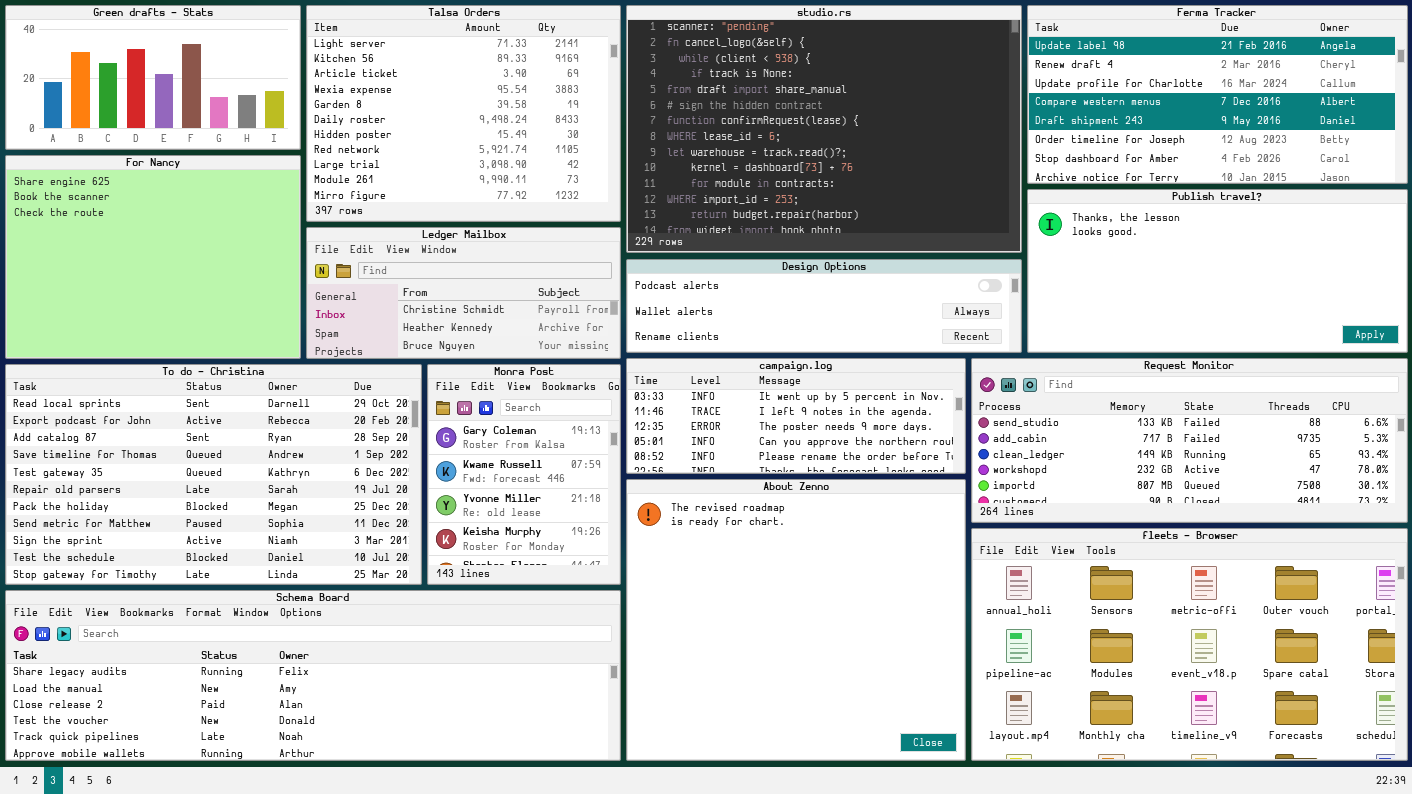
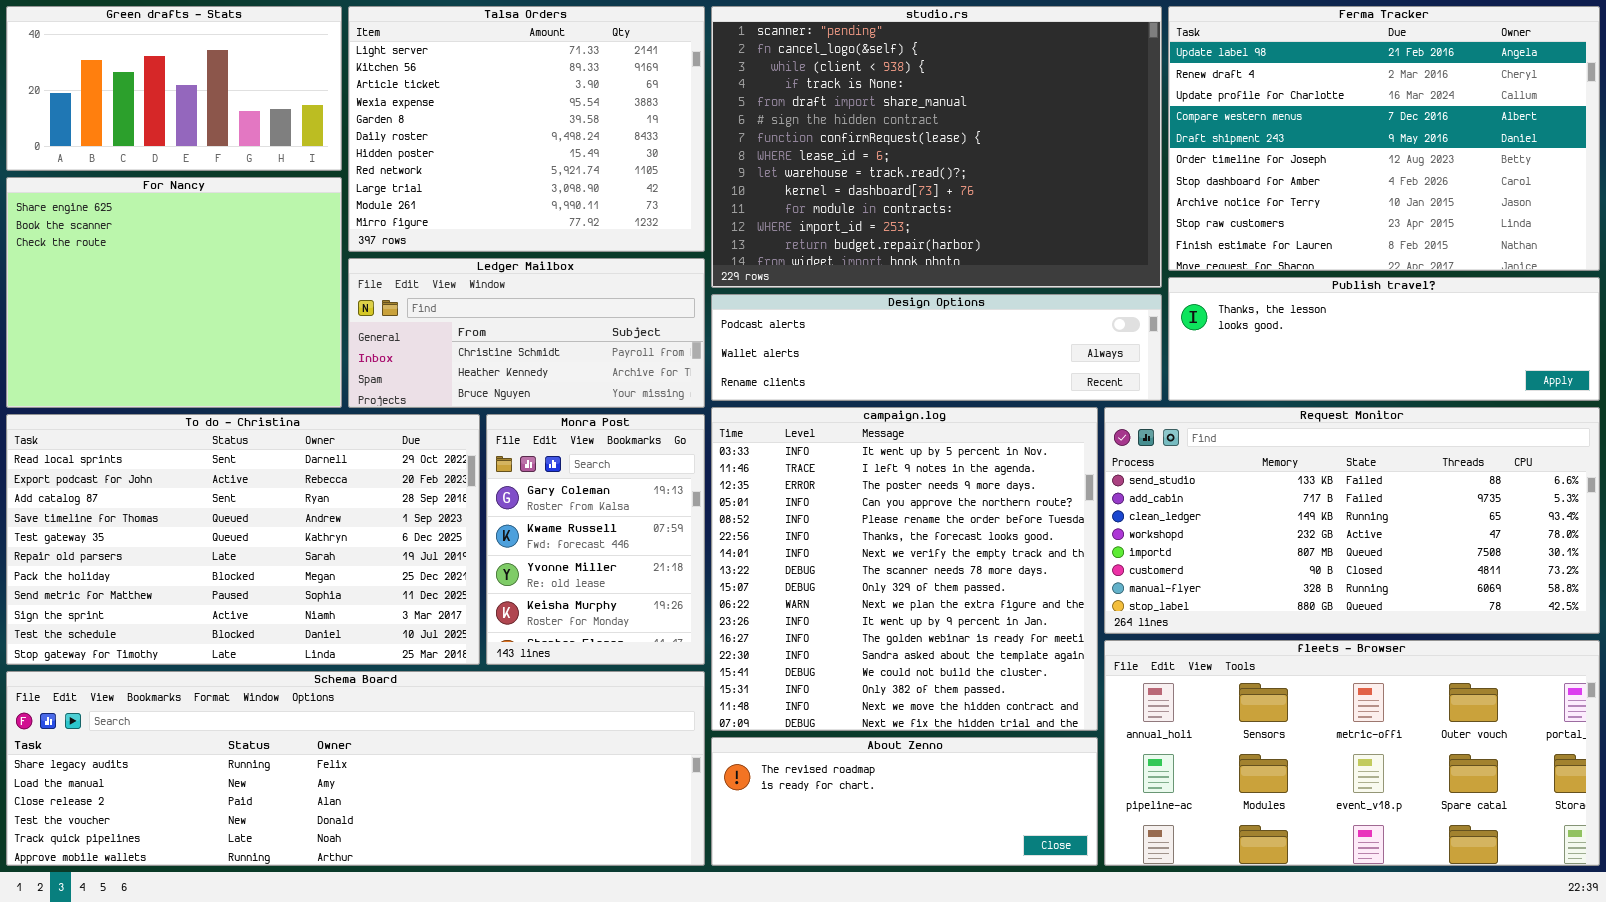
Ferma Tracker: [1027,5,1408,184] -> [1168,6,1600,271], resized
Publish travel?: [1027,189,1408,353] -> [1168,277,1600,401], resized
campaign.log: [626,358,966,474] -> [711,407,1098,731], resized
Request Monitor: [971,358,1408,523] -> [1104,407,1600,634], resized
About Zenno: [626,479,966,761] -> [711,737,1098,866], resized
fleets - Browser: [971,528,1408,761] -> [1104,640,1600,866], resized

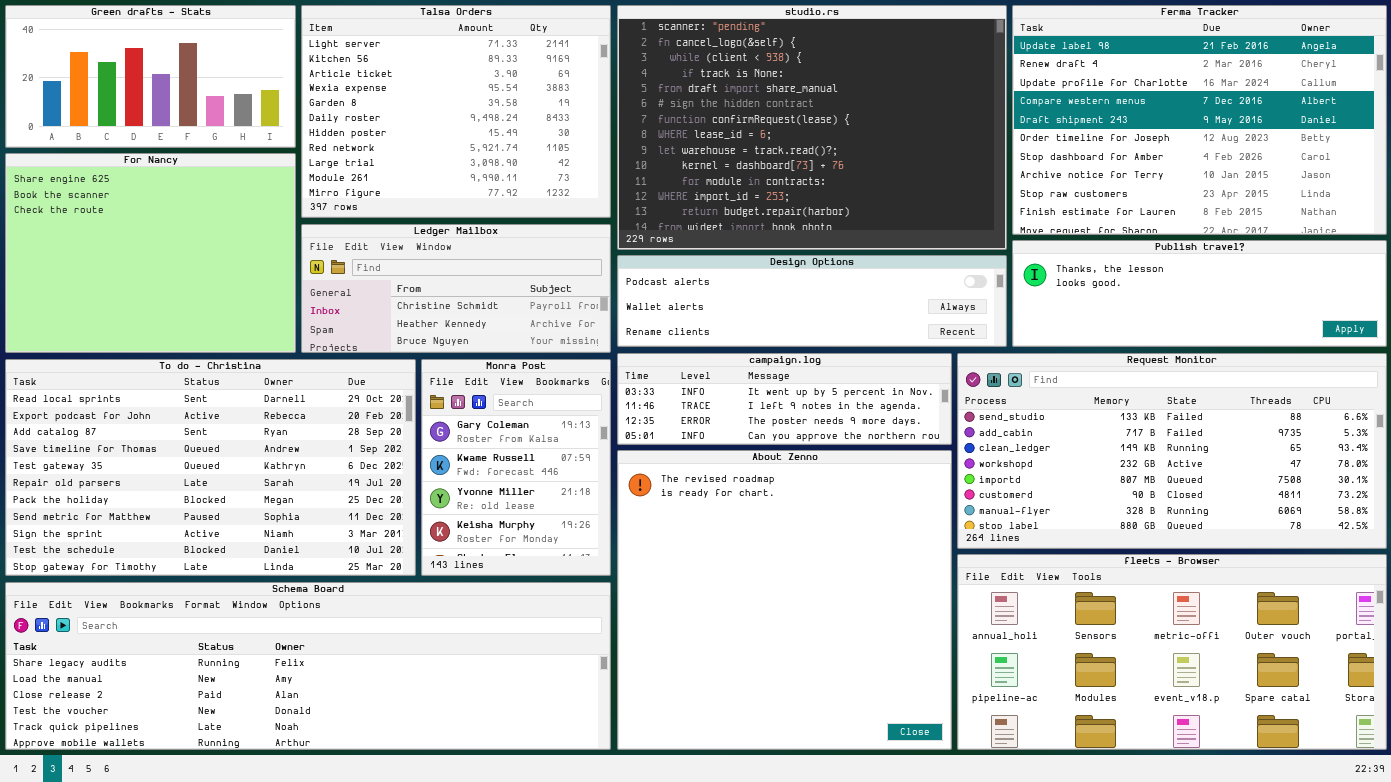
campaign.log: [711,407,1098,731] -> [617,353,952,445], resized
About Zenno: [711,737,1098,866] -> [617,450,952,750], resized

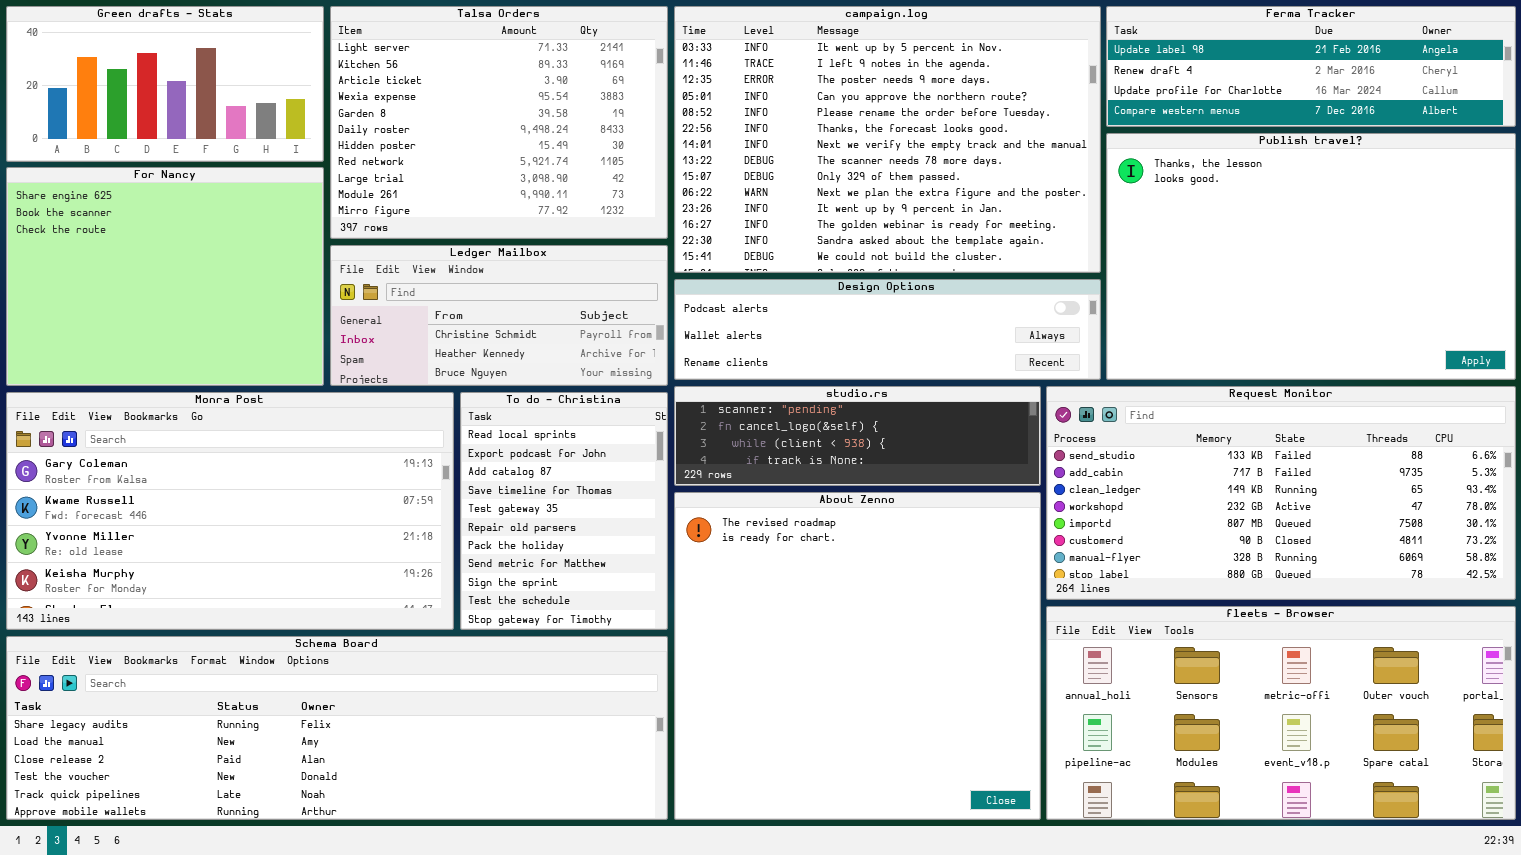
studio.rs: [617,5,1007,250] -> [674,386,1041,486], moved, resized
Ferma Tracker: [1012,5,1387,235] -> [1106,6,1516,127], resized
Publish travel?: [1012,240,1387,347] -> [1106,133,1516,380], resized
campaign.log: [617,353,952,445] -> [674,6,1101,273], moved, resized
To do - Christina: [5,359,416,576] -> [460,392,668,630], moved, resized
Monra Post: [421,359,611,576] -> [6,392,454,630], moved, resized

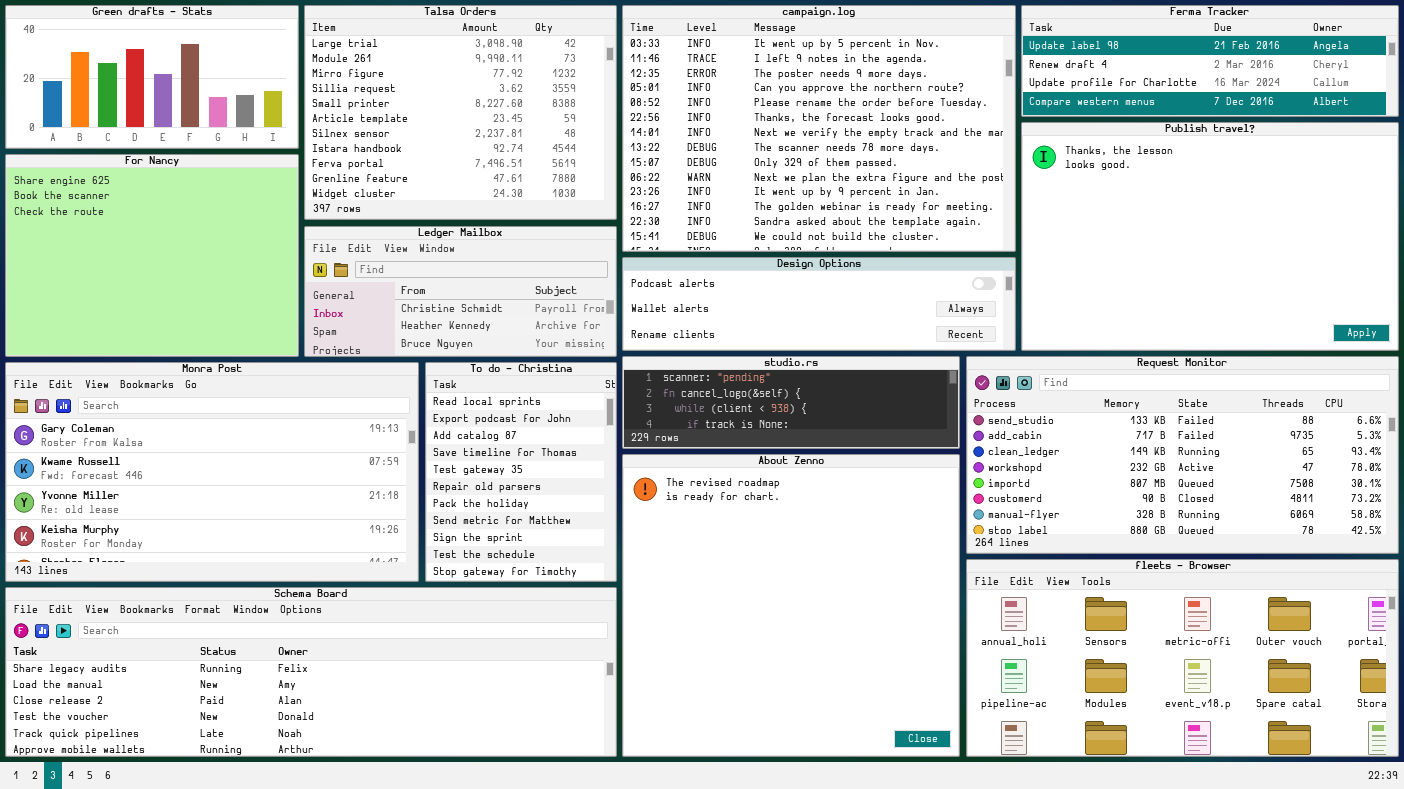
Talsa Orders: [330,6,668,239] -> [304,5,617,220], scrolled down 8 rows

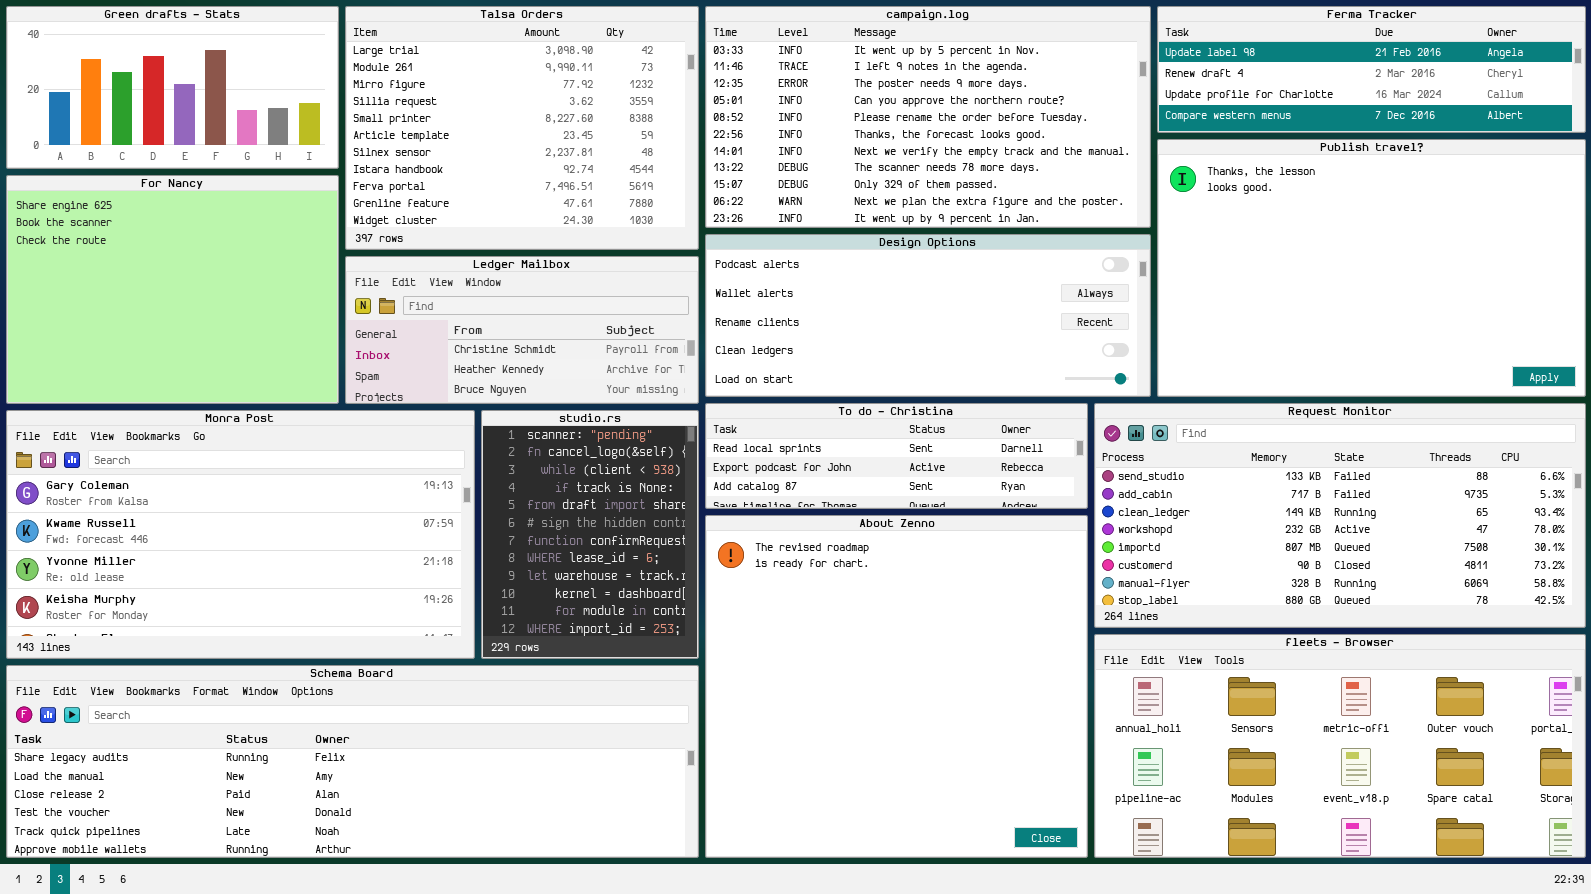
campaign.log: [622,5,1016,252] -> [705,6,1151,228], resized
Design Options: [622,257,1016,351] -> [705,234,1151,397], resized
studio.rs: [622,356,960,449] -> [481,410,699,659], moved, resized
To do - Christina: [425,362,617,582] -> [705,403,1088,509], moved, resized

